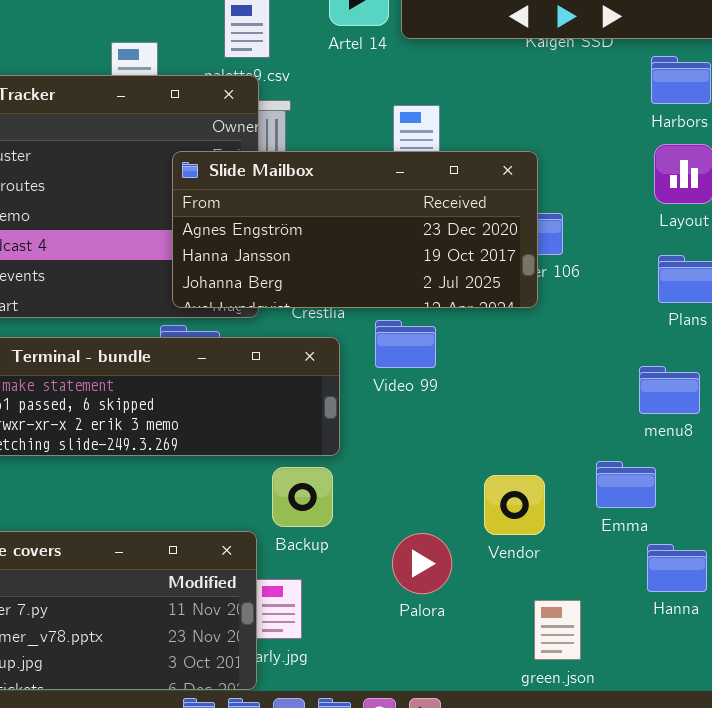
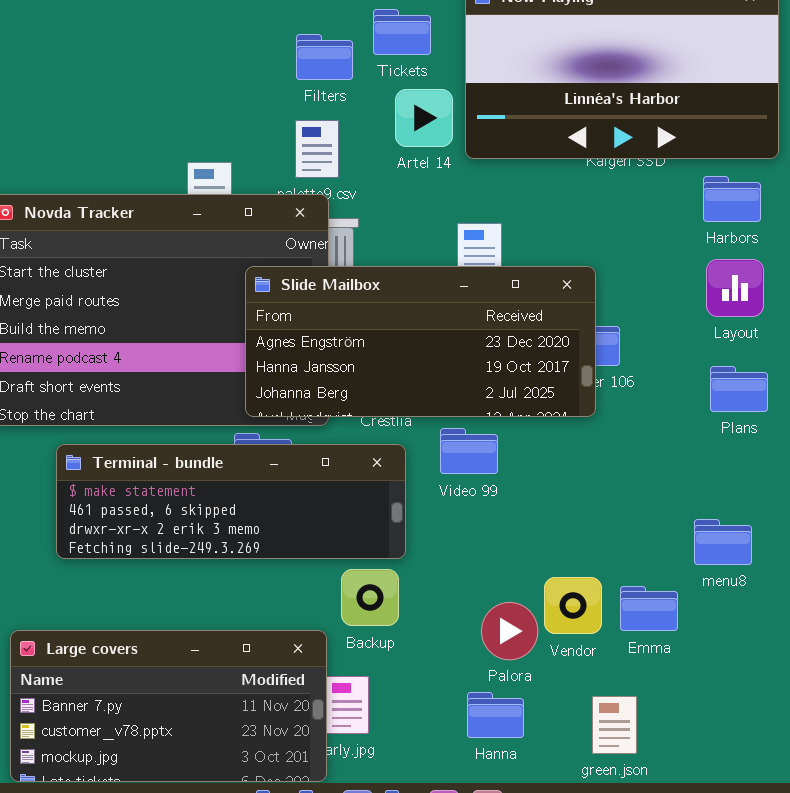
menu8: [639,366,700,414] -> [694,519,752,565], moved
Emma: [596,461,656,508] -> [620,586,678,631], moved
Palora: [392,533,452,594] -> [481,602,538,660], moved
Hanna: [647,544,707,592] -> [467,692,524,738], moved

